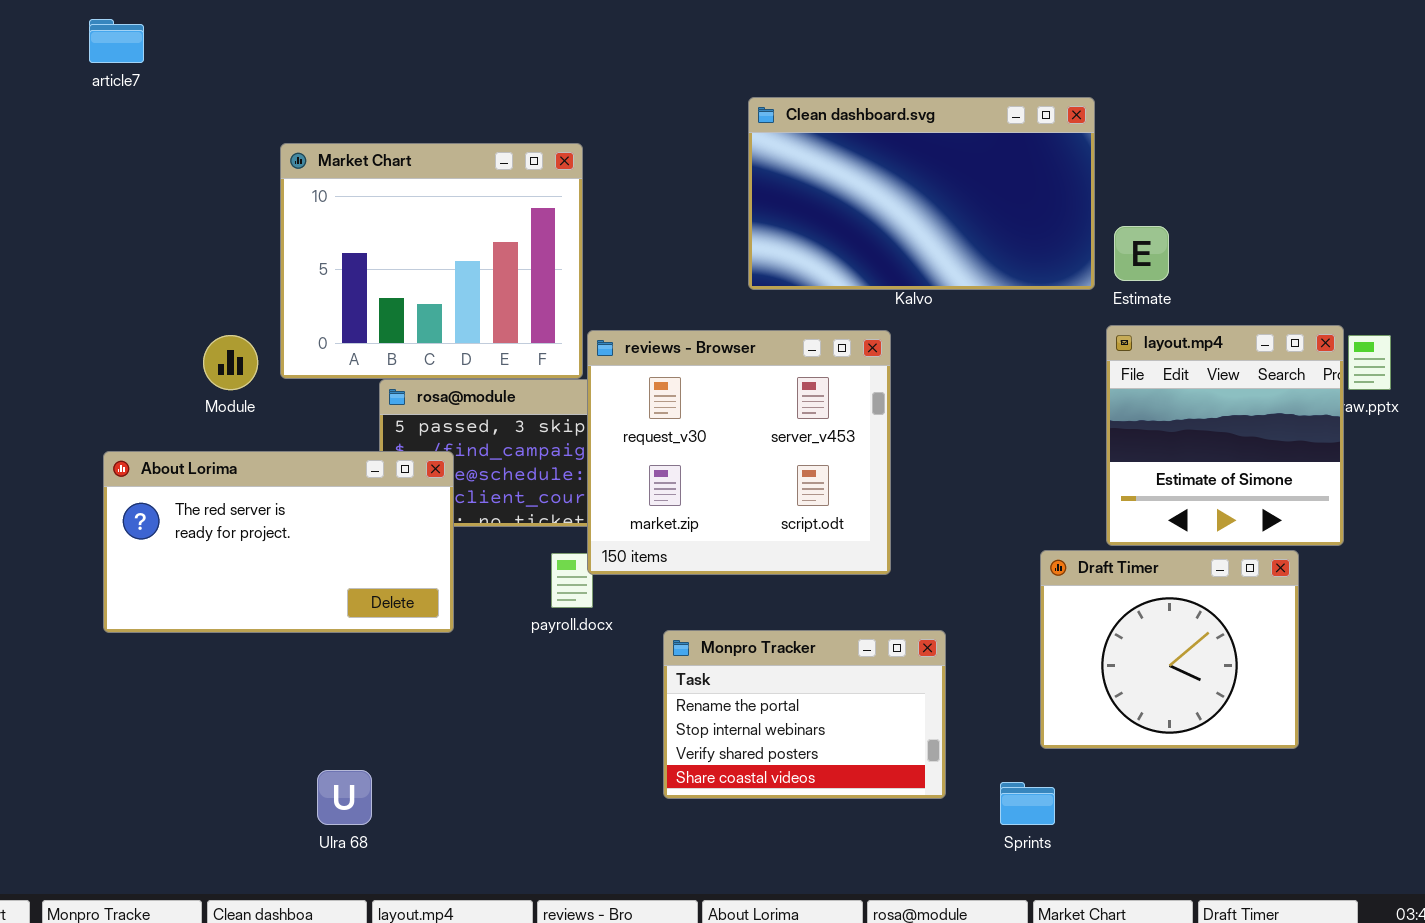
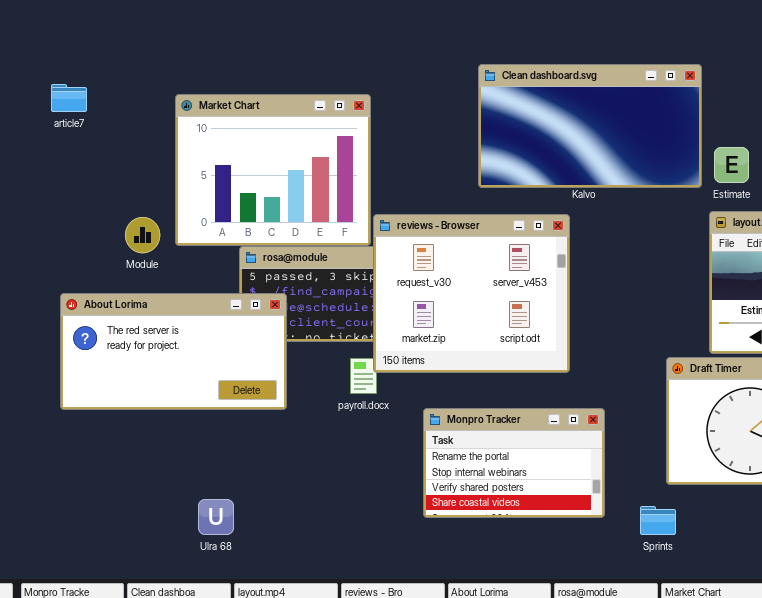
article7: [89,19,144,63] -> [51,84,87,112], moved

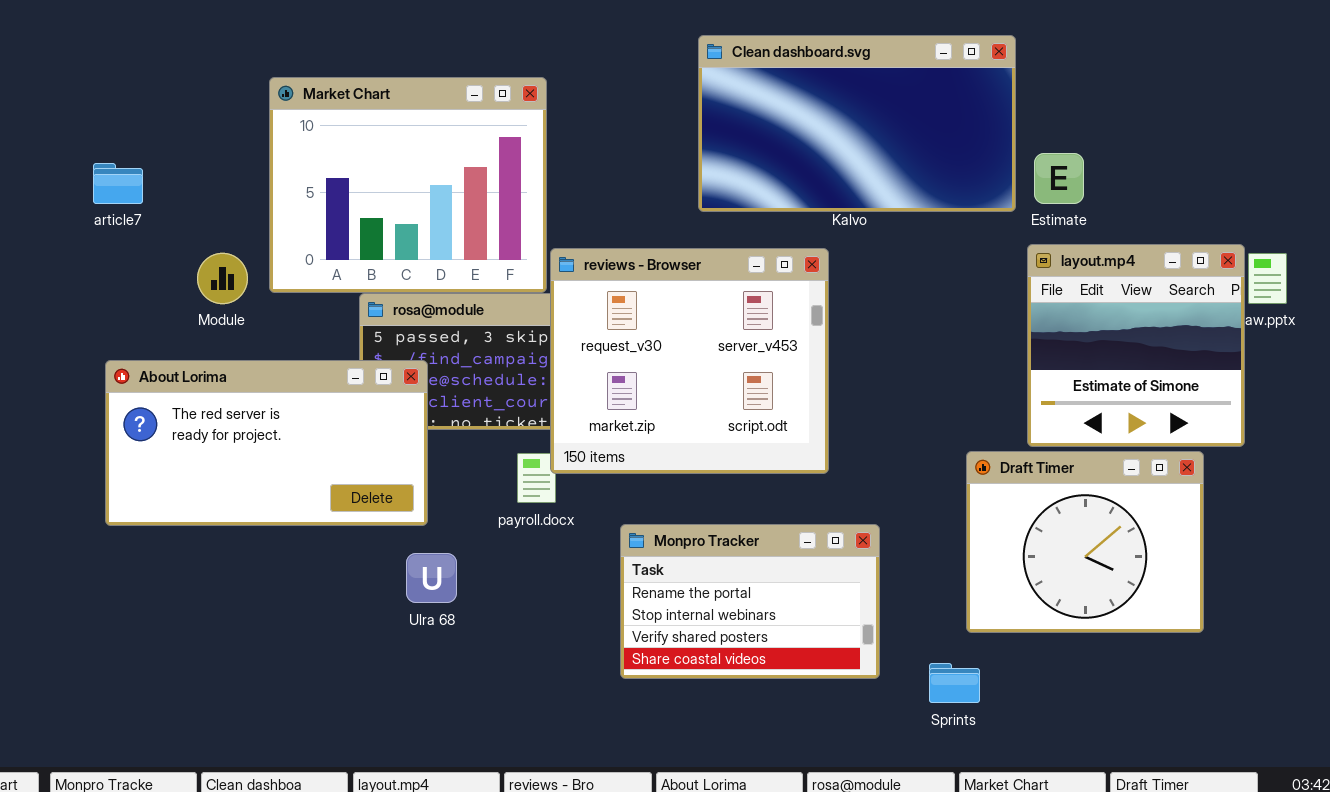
article7: [51,84,87,112] -> [93,163,143,204], moved
Ulra 68: [198,499,234,535] -> [406,553,457,603], moved

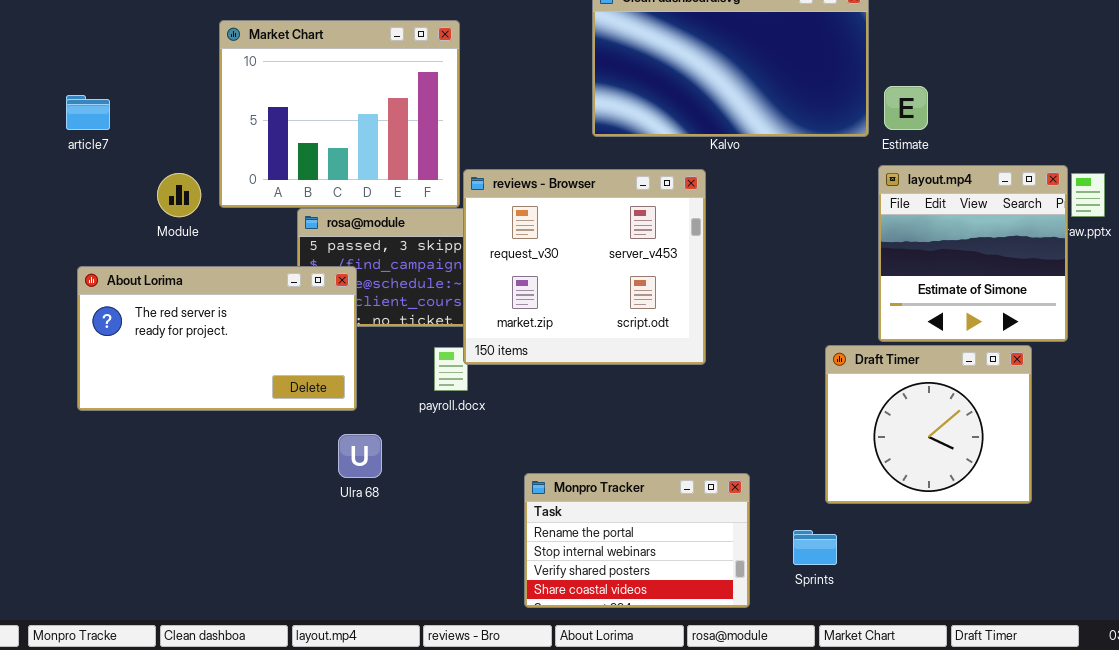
Monpro Tracker: [620,524,880,679] -> [524,473,750,608], moved

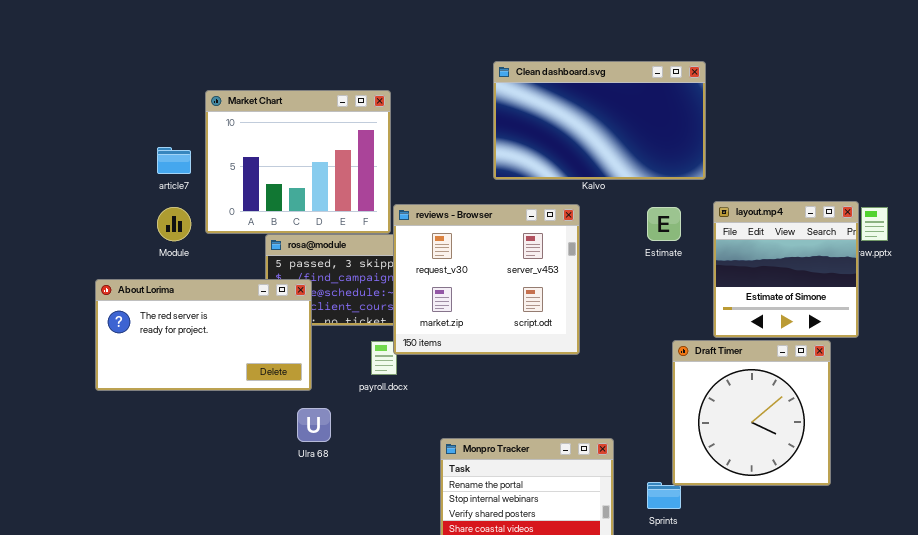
Estimate: [884,86,928,130] -> [647,207,681,241], moved
article7: [66,95,110,130] -> [157,147,191,174], moved
Draft Timer: [825,345,1032,504] -> [672,340,831,486], resized

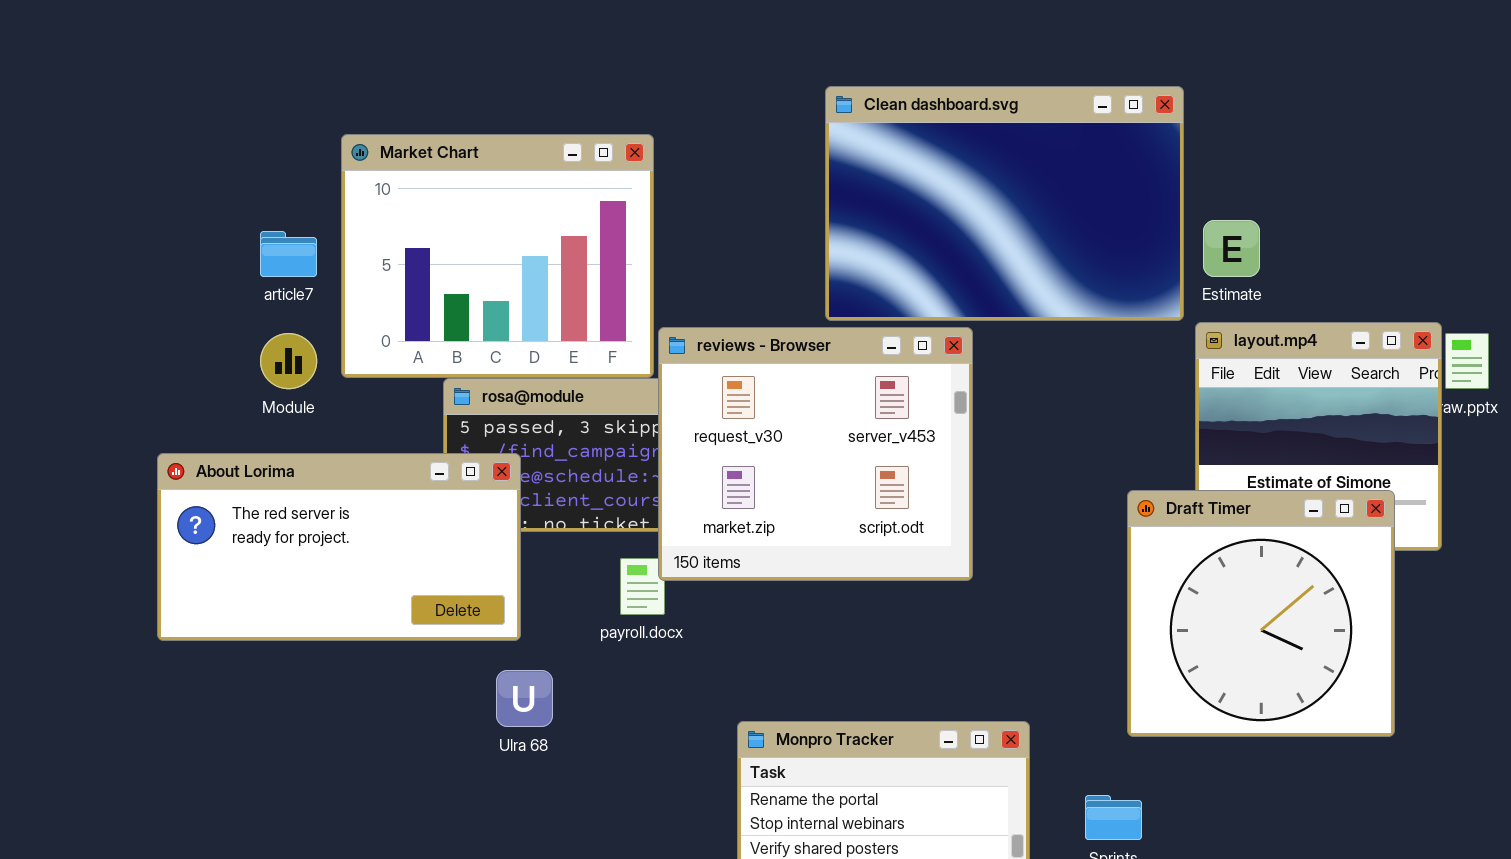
Clean dashboard.svg: [493,61,706,180] -> [825,86,1184,321], resized
Estimate: [647,207,681,241] -> [1203,220,1260,277], moved
Draft Timer: [672,340,831,486] -> [1127,490,1395,737], moved

